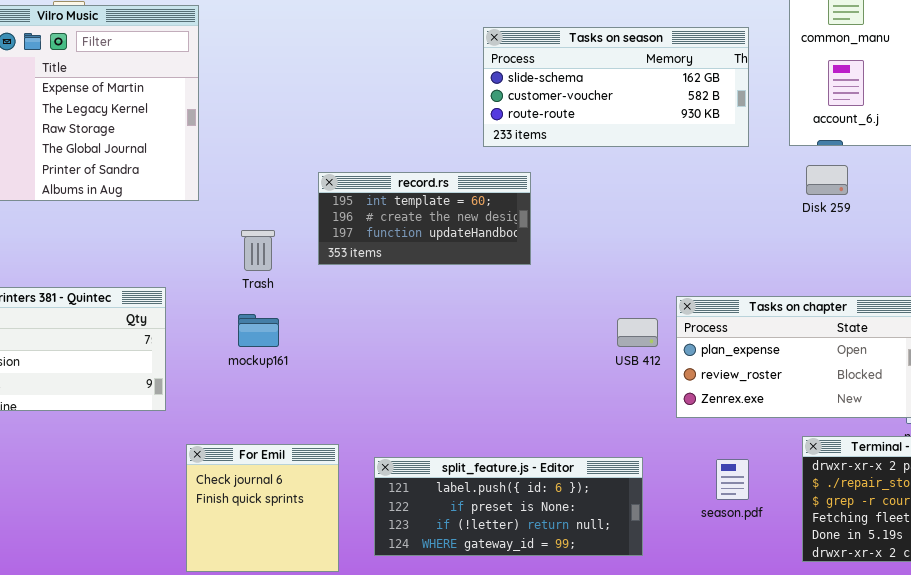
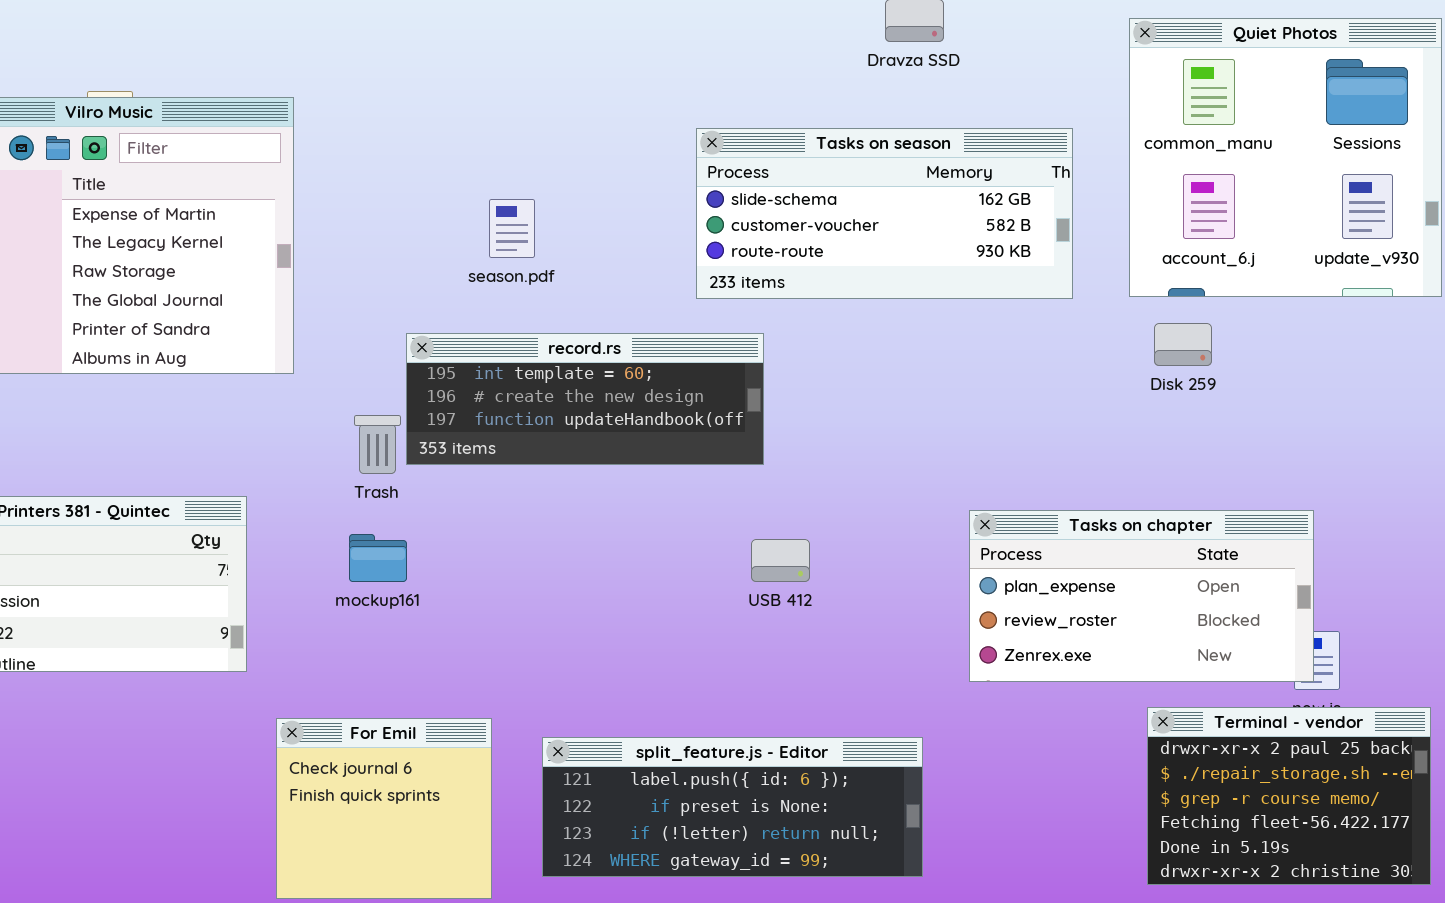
record.rs: [318,172,531,265] -> [406,333,764,465], resized
USB 412: [617,318,658,347] -> [751,539,810,582], moved
season.pdf: [716,459,749,500] -> [489,199,535,258], moved

